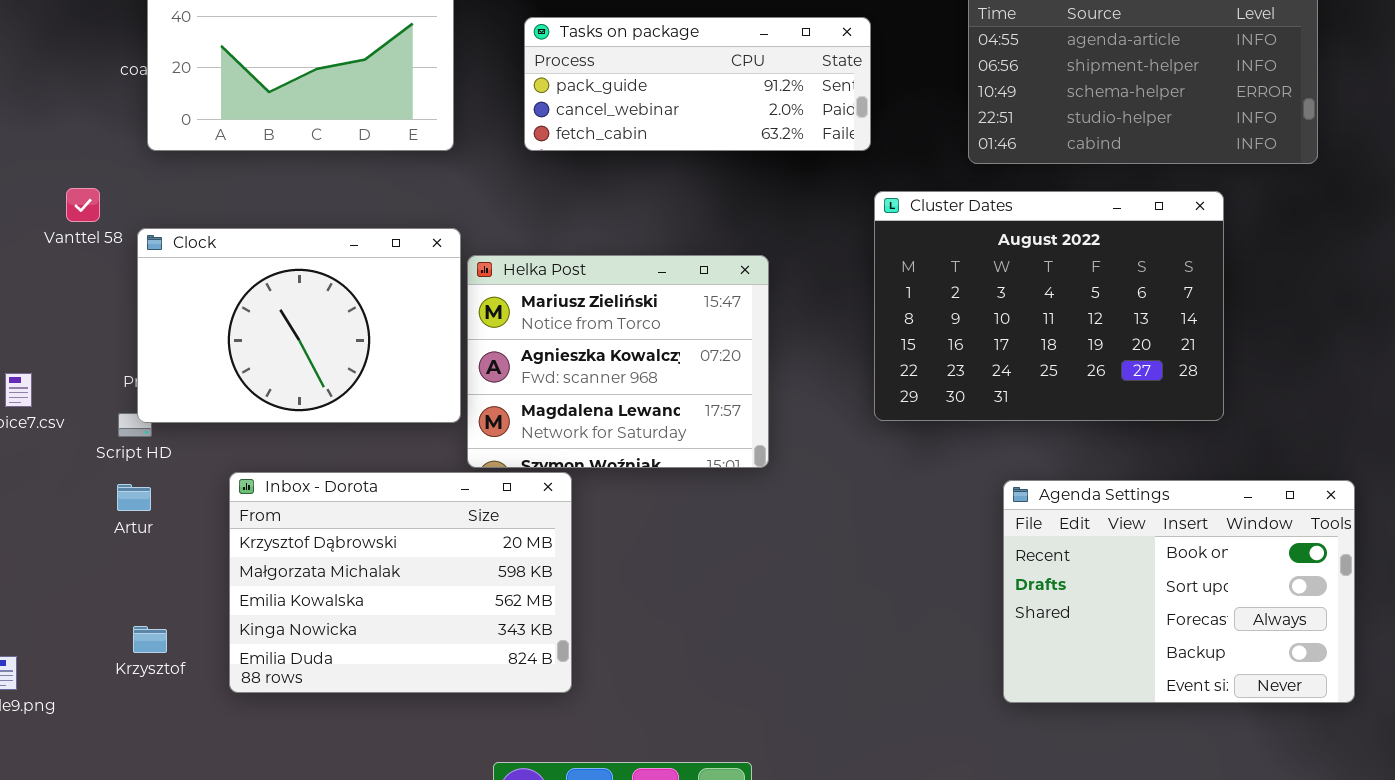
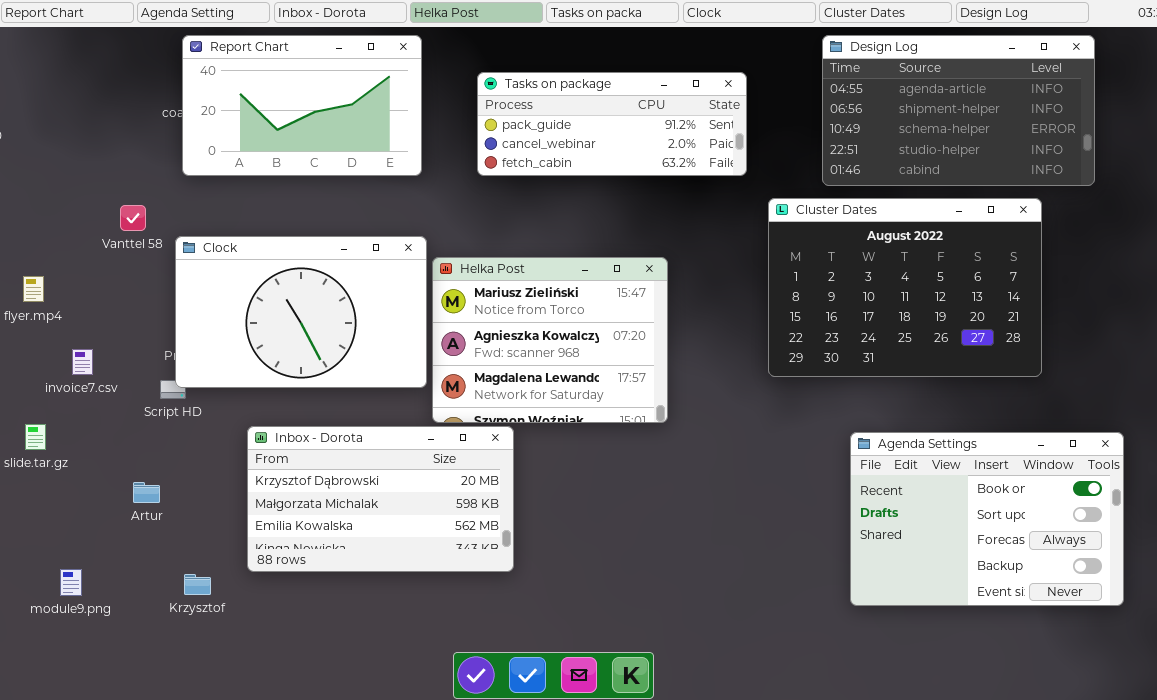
Cluster Dates: [874,191,1224,421] -> [768,198,1042,377], moved
Inbox - Dorota: [229,472,572,693] -> [247,426,514,572], resized
Artur: [117,484,151,511] -> [133,482,160,503], moved
Krzysztof: [133,626,167,653] -> [184,574,211,595], moved

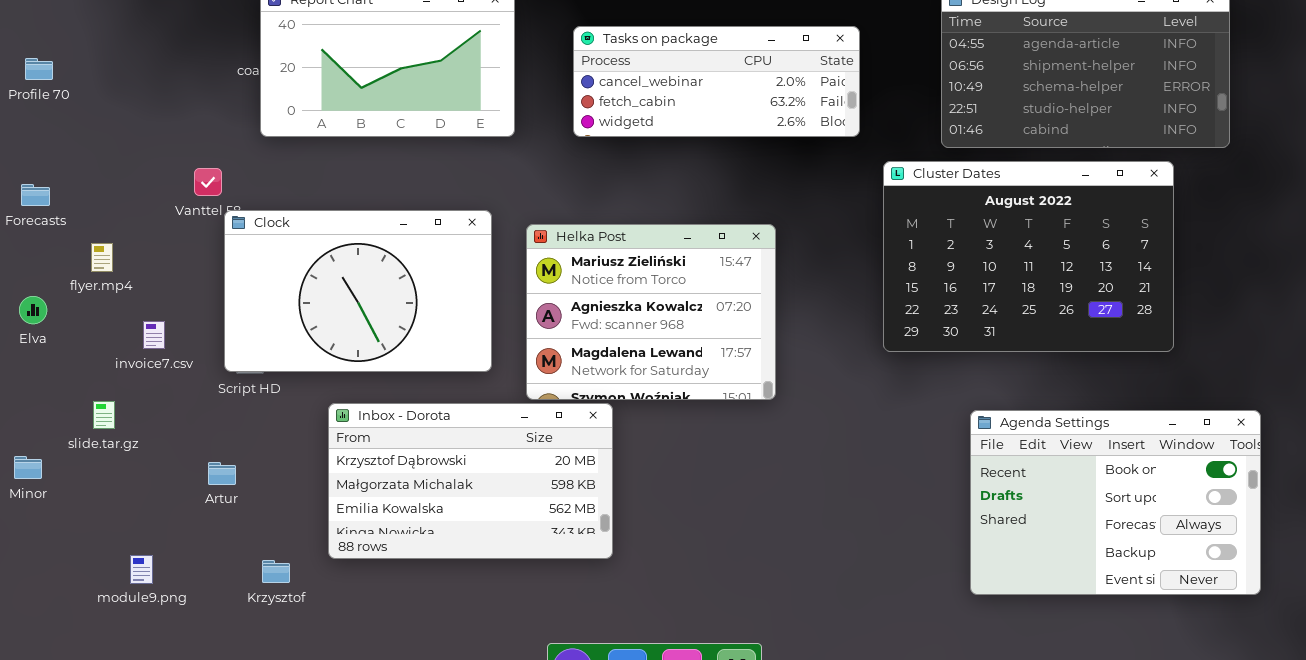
Tasks on package: [477,72,747,176] -> [573,26,860,137], scrolled down 1 row
Clock: [175,236,427,388] -> [224,210,492,372], moved

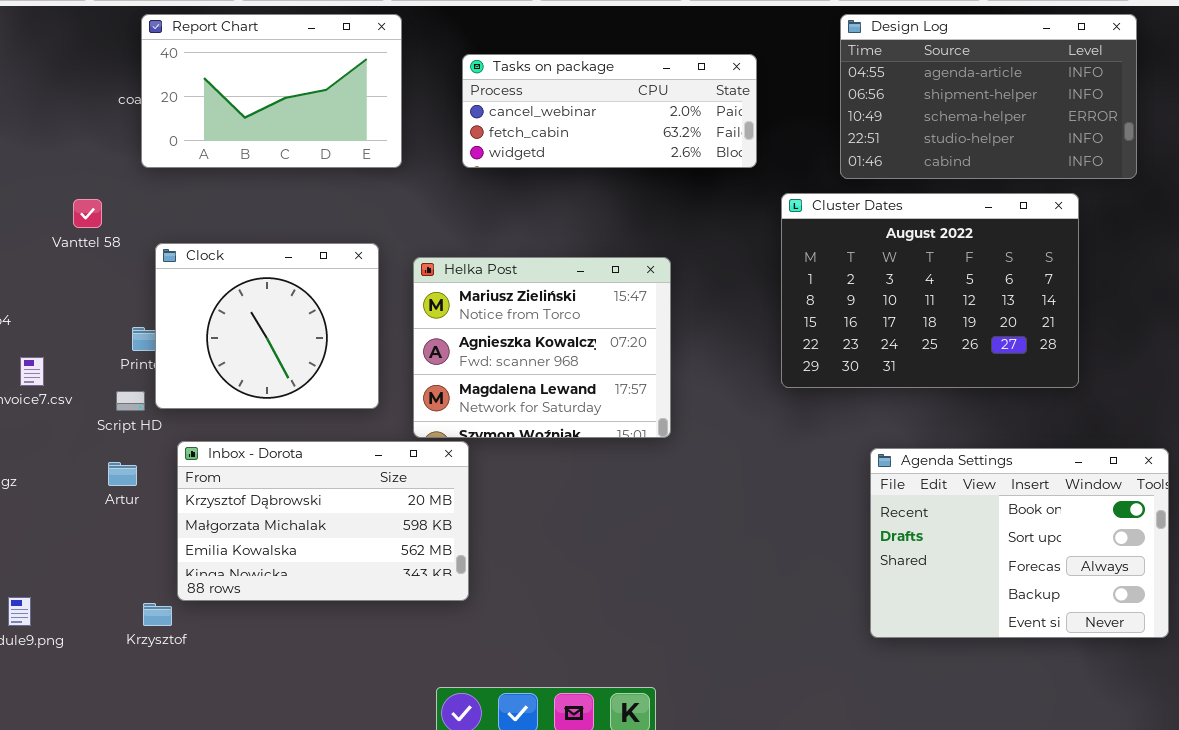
Clock: [224,210,492,372] -> [155,243,379,409], resized
Inbox - Dorota: [328,403,613,559] -> [177,441,469,601], moved
Artur: [208,462,236,485] -> [108,462,137,486], moved

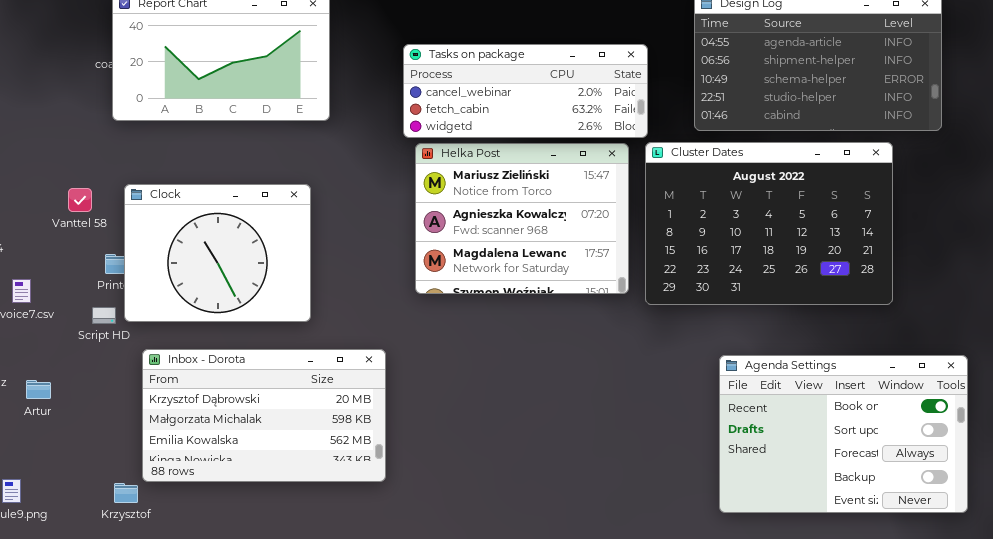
Tasks on package: [462,54,757,168] -> [403,44,648,138], moved
Vanttel 58: [73,199,102,228] -> [68,188,92,212], moved
Helka Post: [413,257,671,438] -> [415,143,629,294], moved
Artur: [108,462,137,486] -> [26,380,51,399], moved

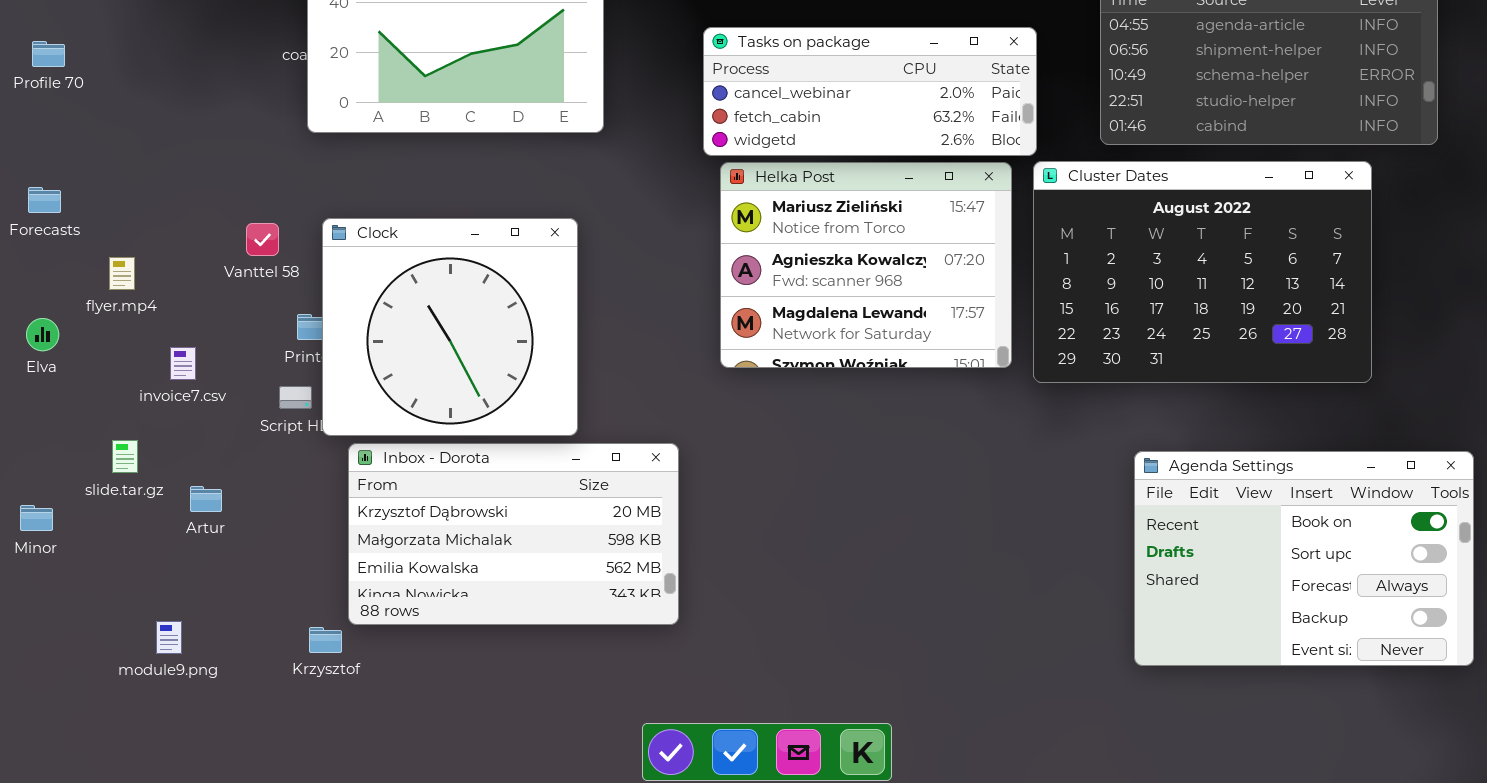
Clock: [124,184,311,322] -> [322,218,578,436], resized

